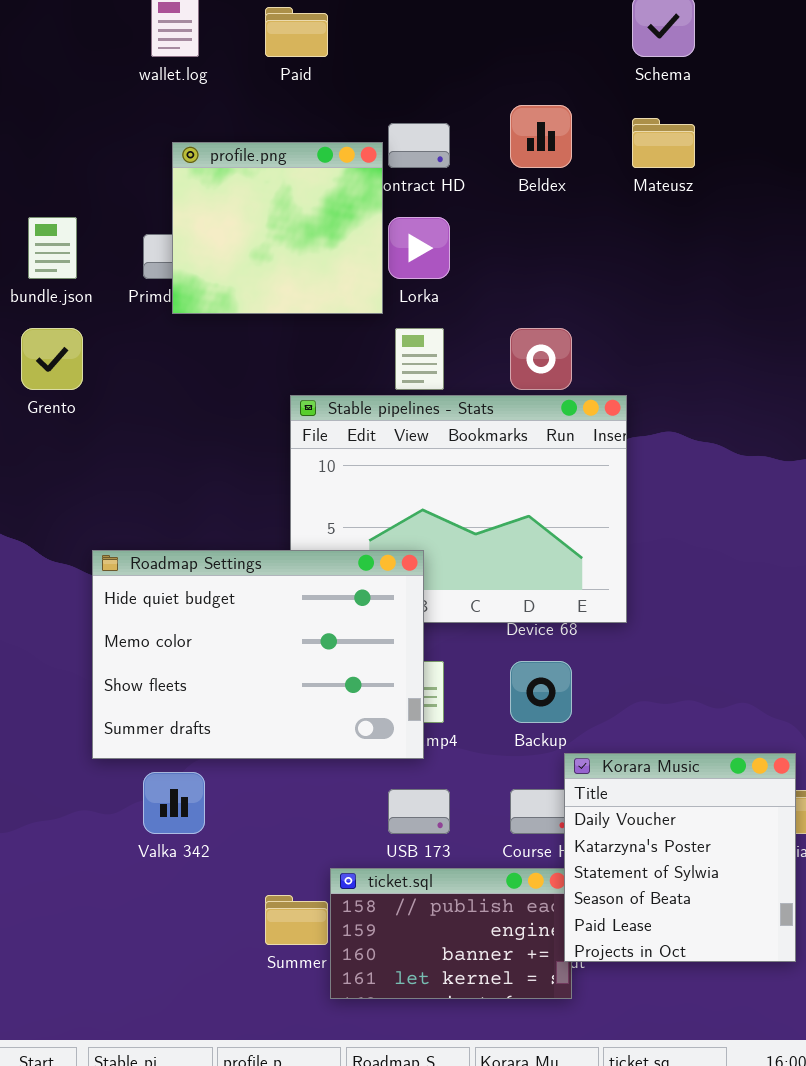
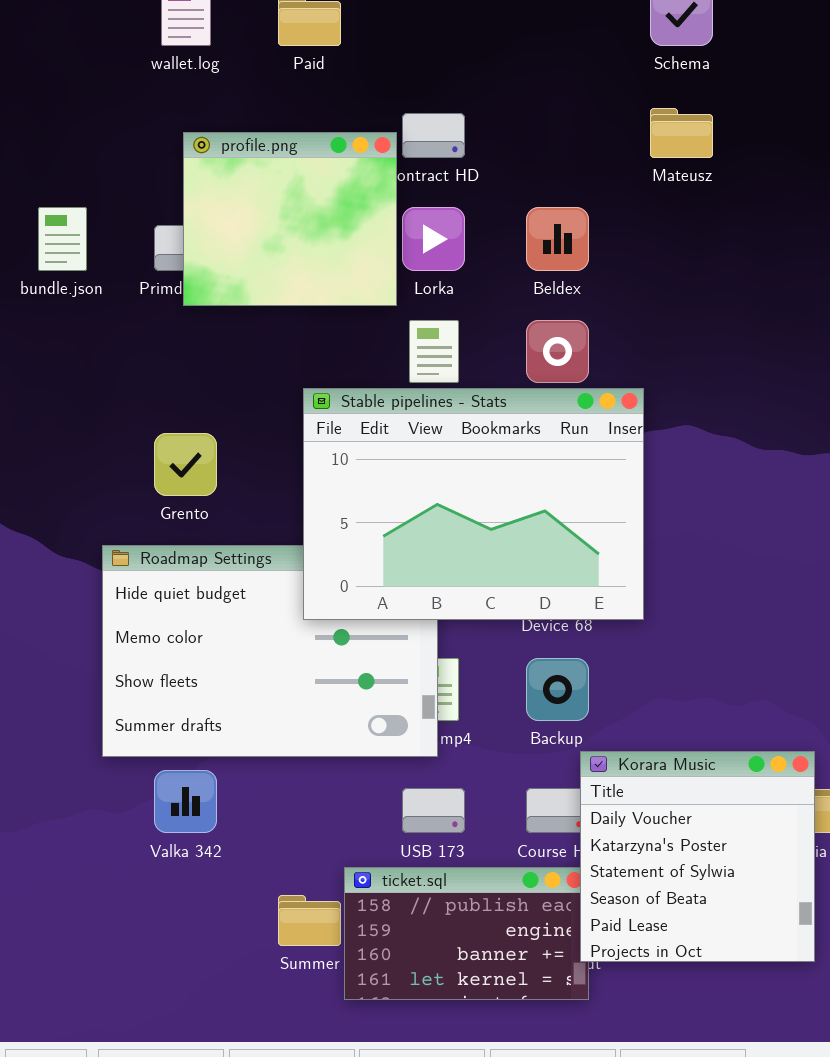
Beldex: [510,105,572,168] -> [526,207,589,271], moved
Grento: [21,328,83,390] -> [154,433,217,496], moved
Stable pipelines - Stats: [290,395,627,623] -> [303,388,644,620], raised

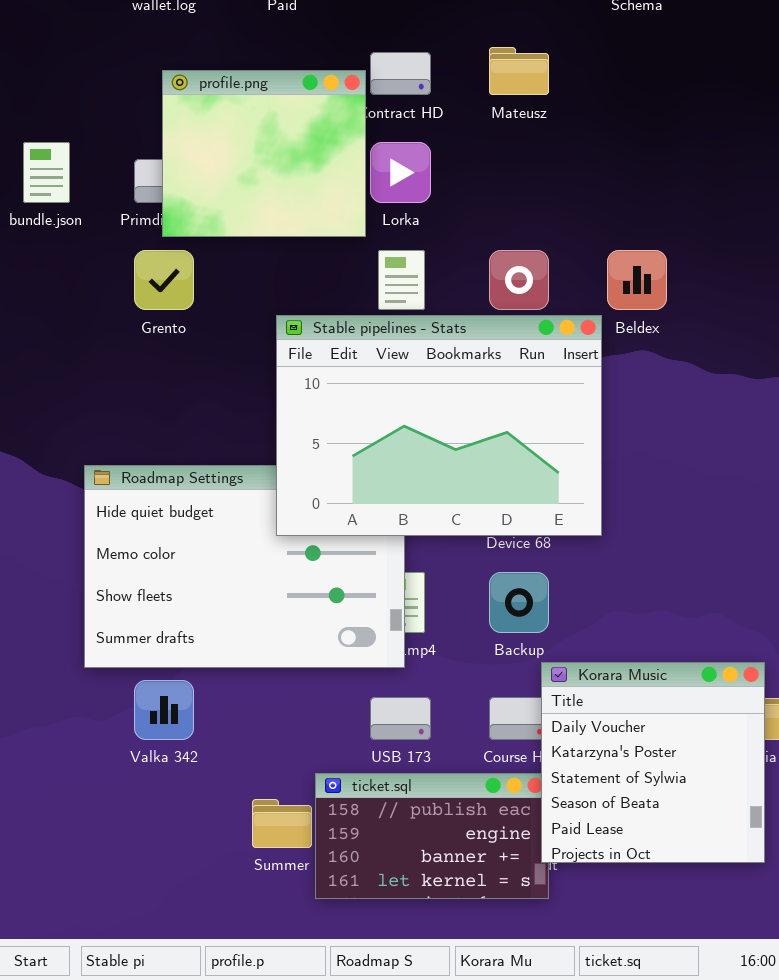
Mateusz: [650,108,713,158] -> [489,47,549,95], moved
Beldex: [526,207,589,271] -> [607,250,667,310], moved
Grento: [154,433,217,496] -> [134,250,194,310], moved

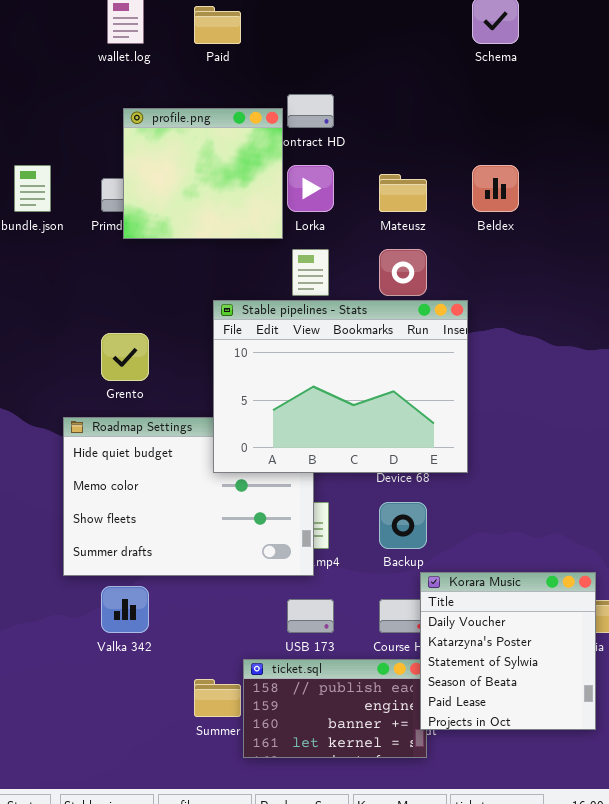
Mateusz: [489,47,549,95] -> [379,174,427,212], moved
Grento: [134,250,194,310] -> [101,333,149,381], moved
Beldex: [607,250,667,310] -> [472,165,519,212], moved

